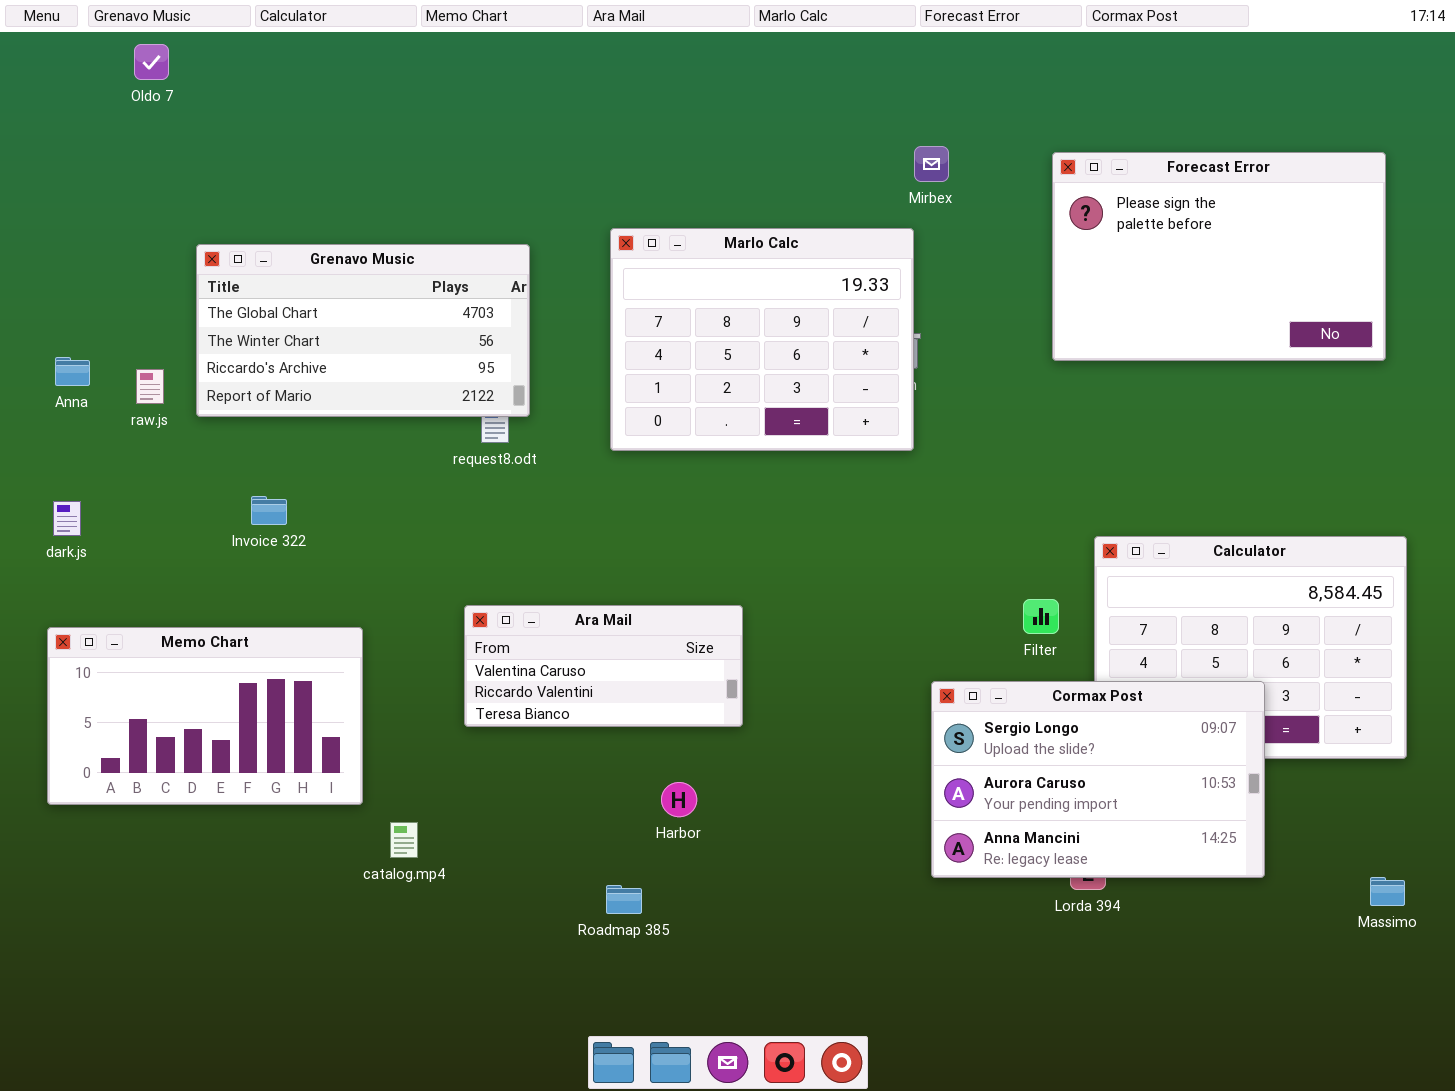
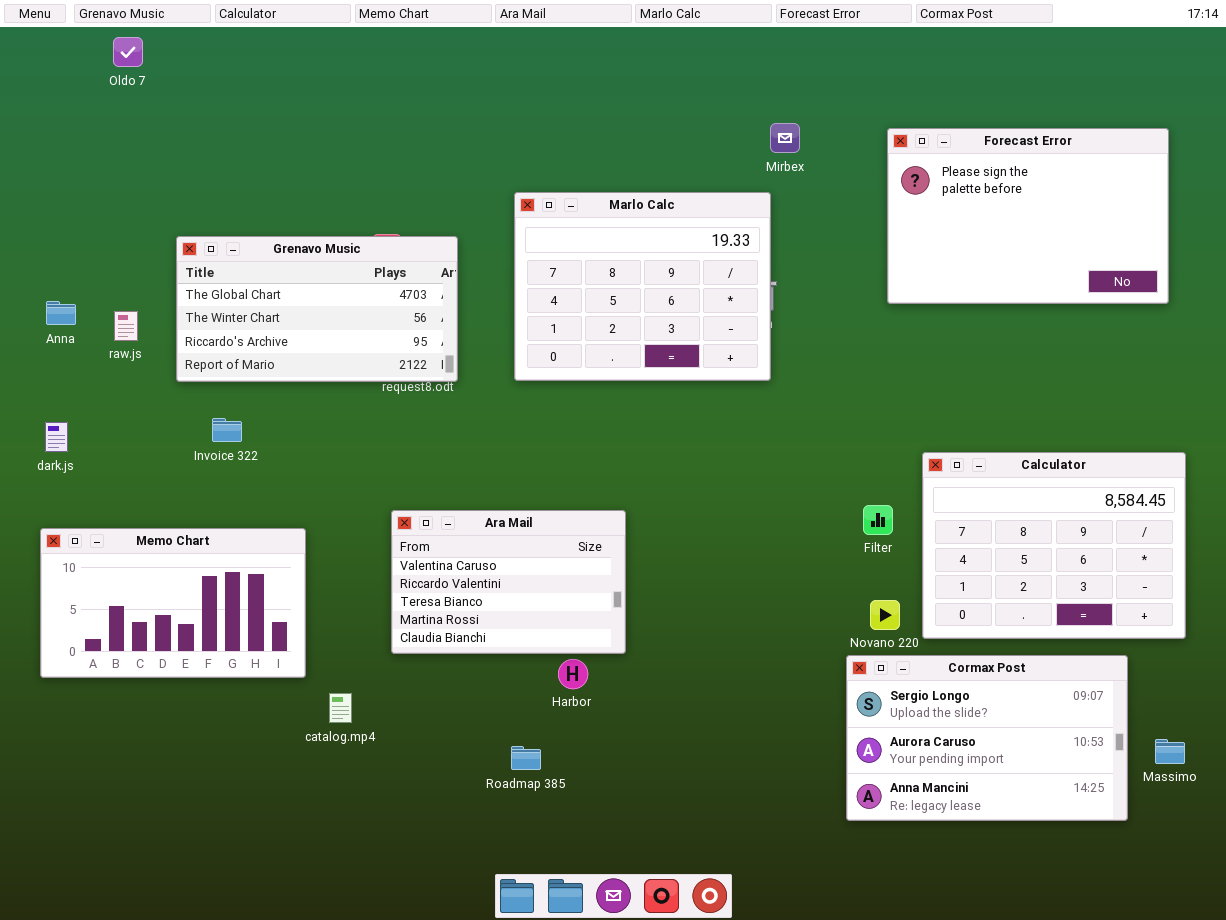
Grenavo Music: [196,244,530,417] -> [176,236,458,382], moved
Ara Mail: [464,605,743,727] -> [391,510,626,654], resized
Cormax Post: [931,681,1265,878] -> [846,655,1128,821], moved

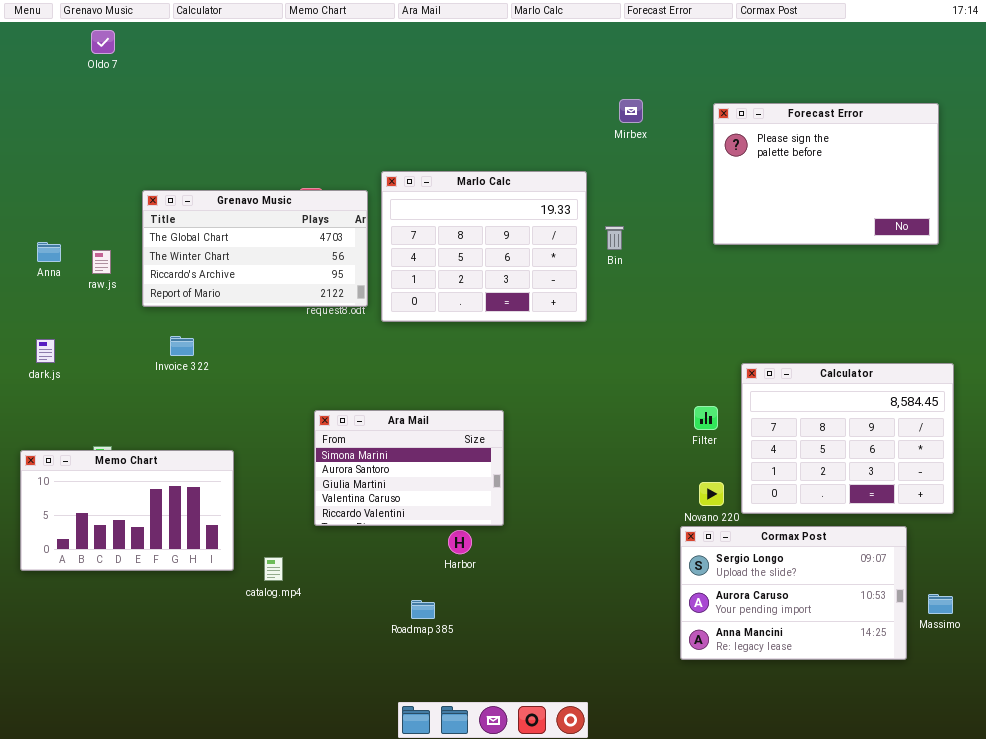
Marlo Calc: [514,192,771,381] -> [381,171,587,322], moved
Ara Mail: [391,510,626,654] -> [314,410,504,526], scrolled up 3 rows
Memo Chart: [40,528,306,678] -> [20,450,234,571], moved

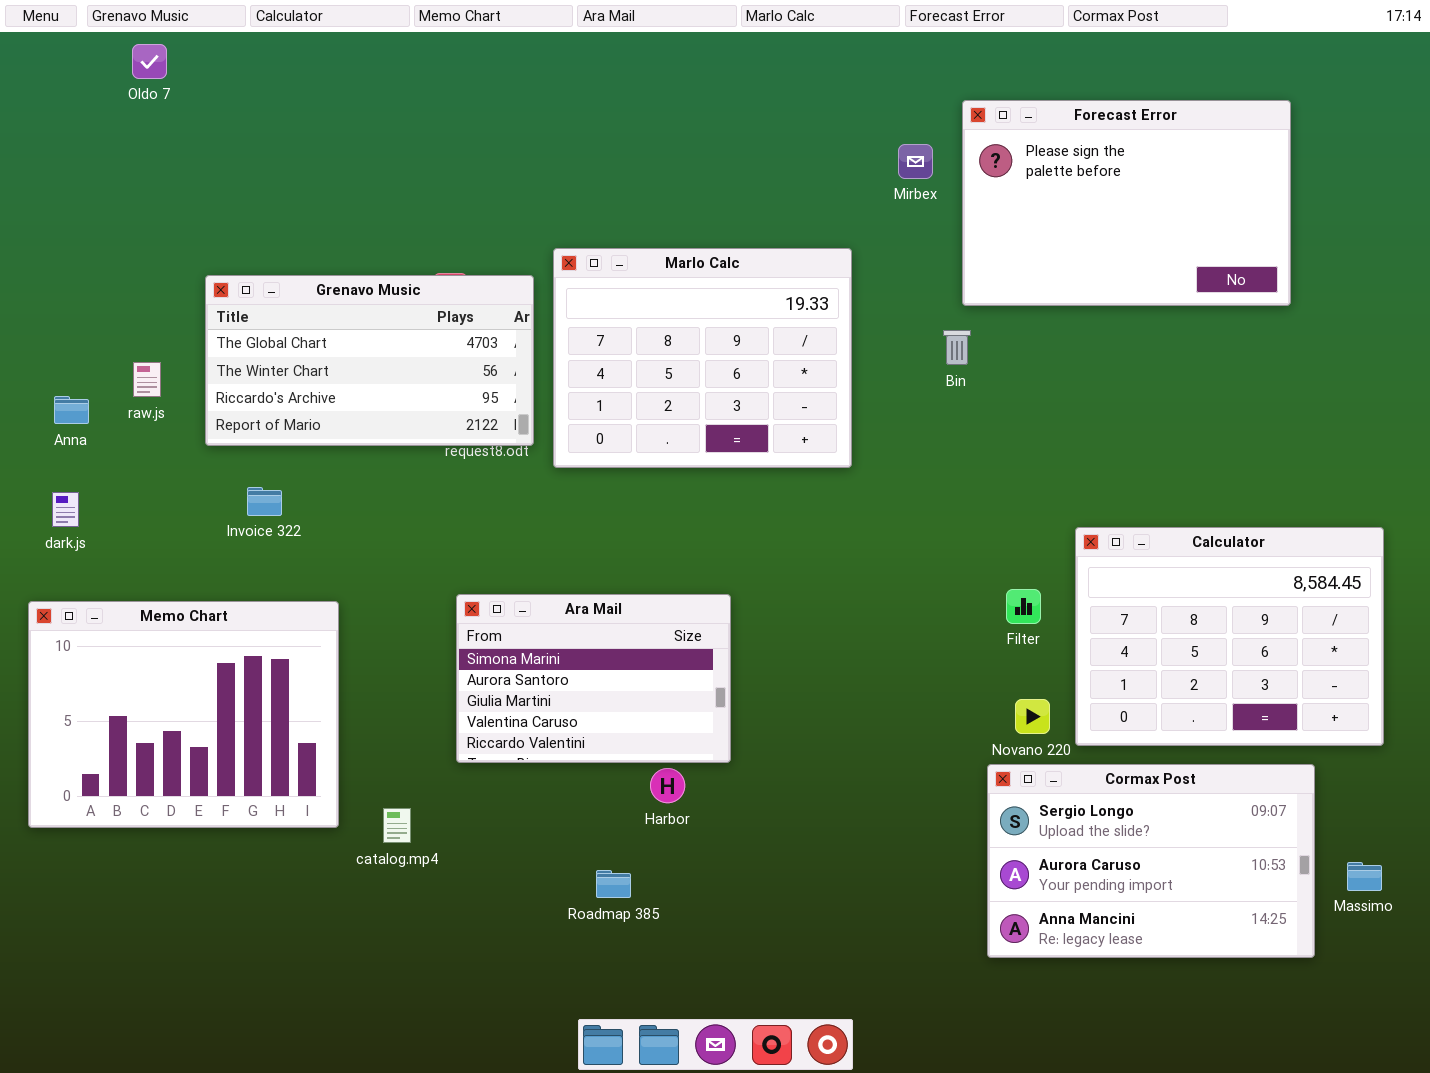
Forecast Error: [713,103,939,245] -> [962,100,1291,306], moved
Bin: [605,226,624,250] -> [943,330,971,365], moved
Anna: [37,242,61,262] -> [54,396,89,424], moved
Memo Chart: [20,450,234,571] -> [28,601,339,828], resized

